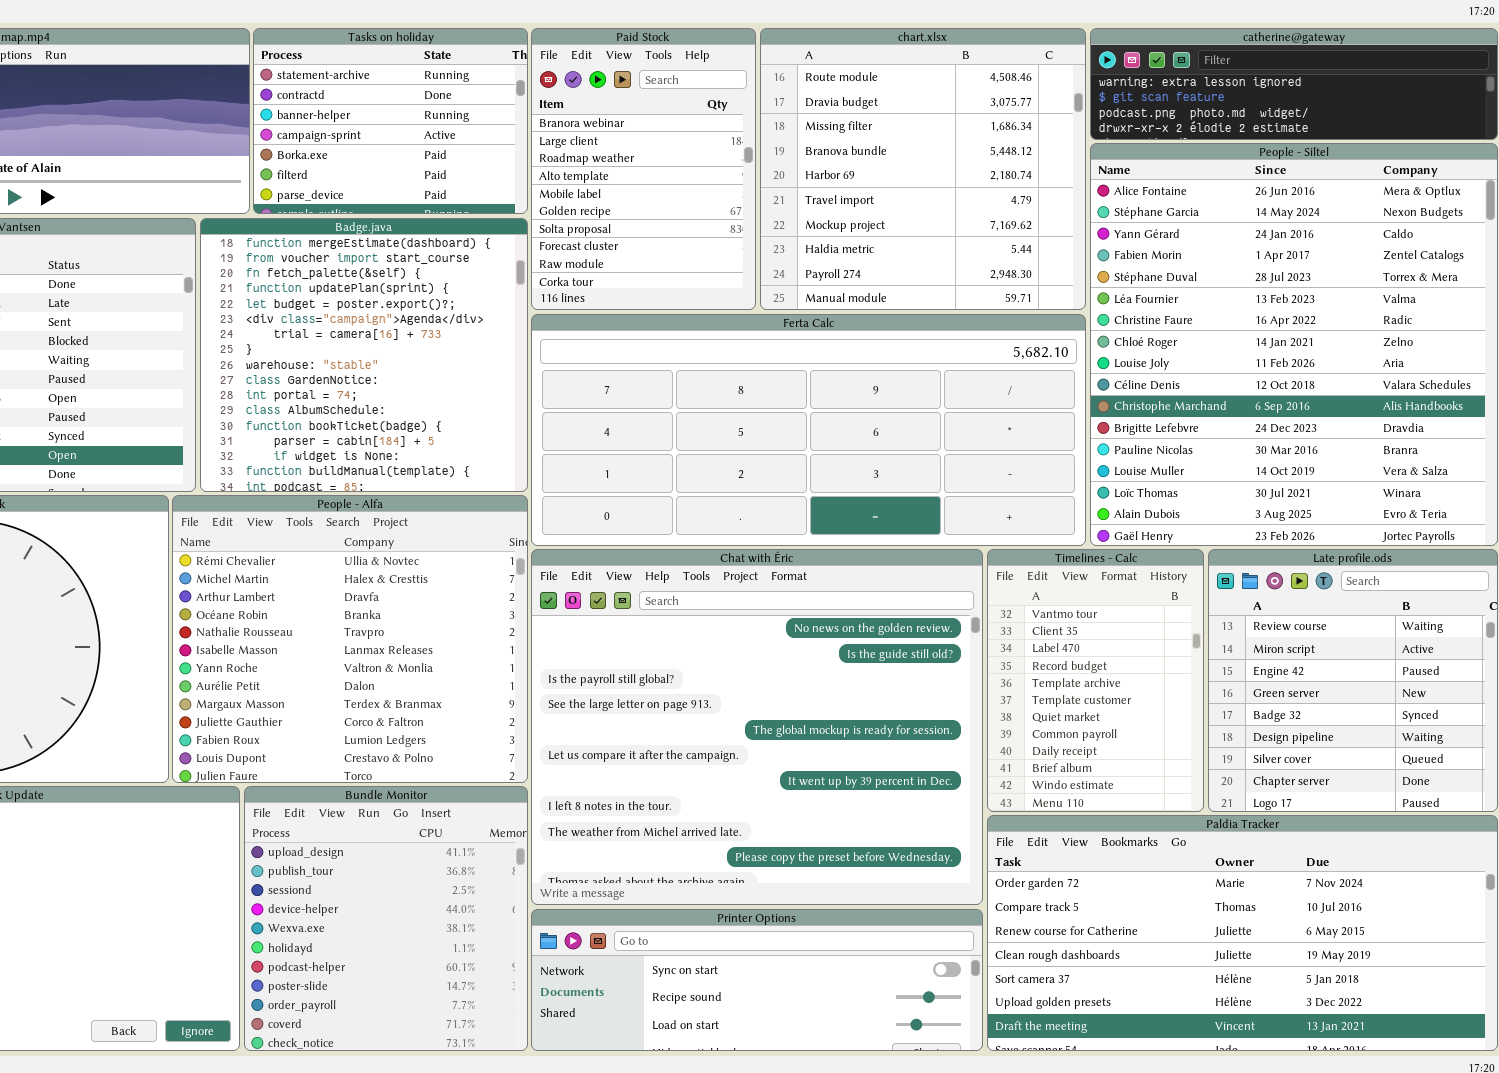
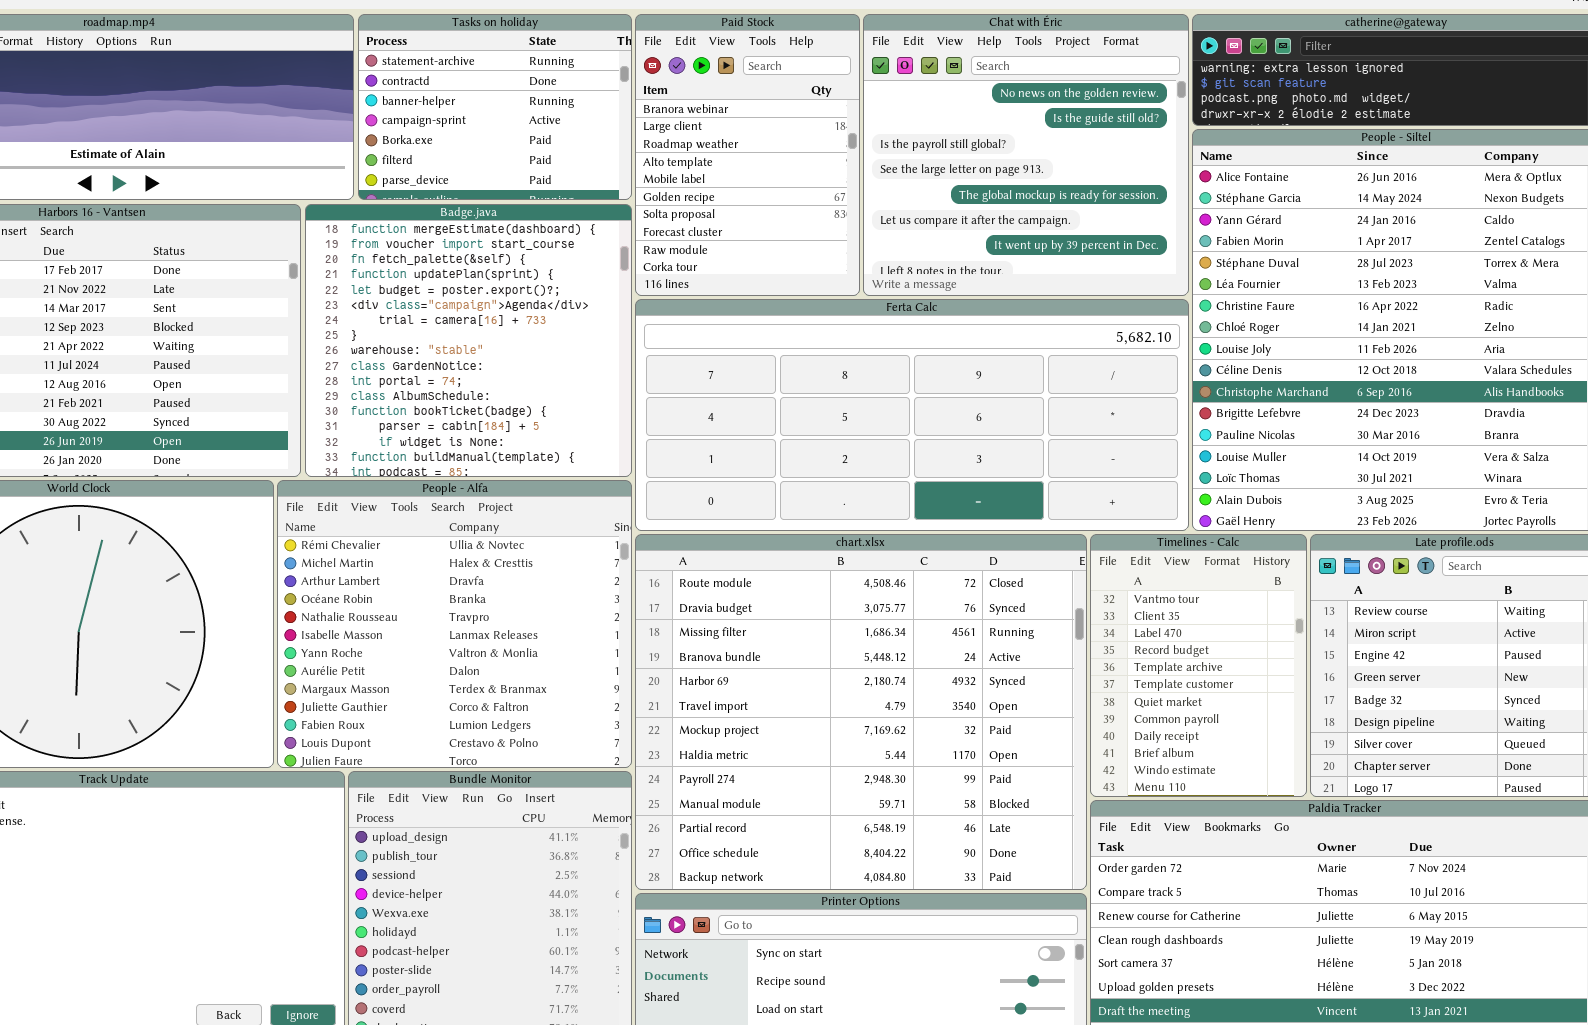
chart.xlsx: [760,28,1086,310] -> [635,534,1087,890], moved, resized
Chat with Éric: [531,549,983,905] -> [863,14,1189,296], moved, resized

